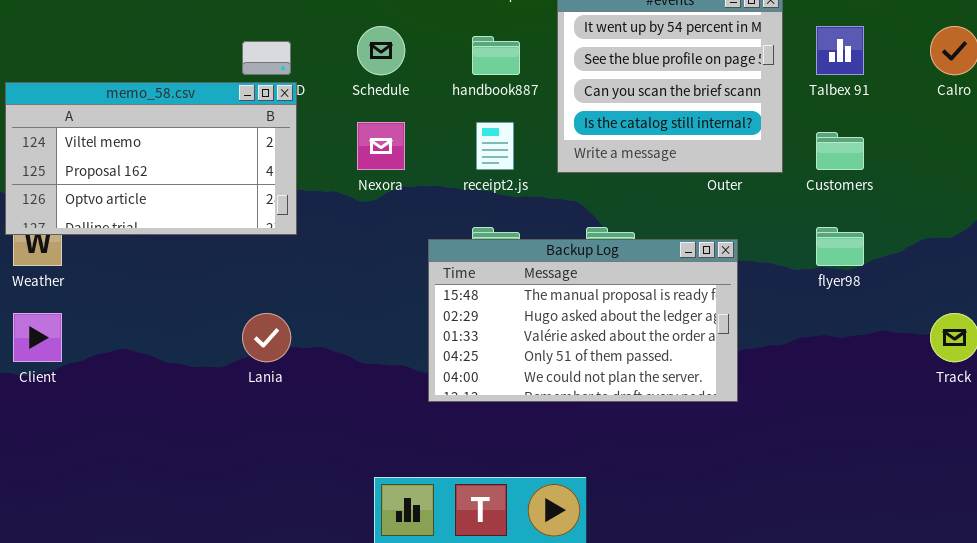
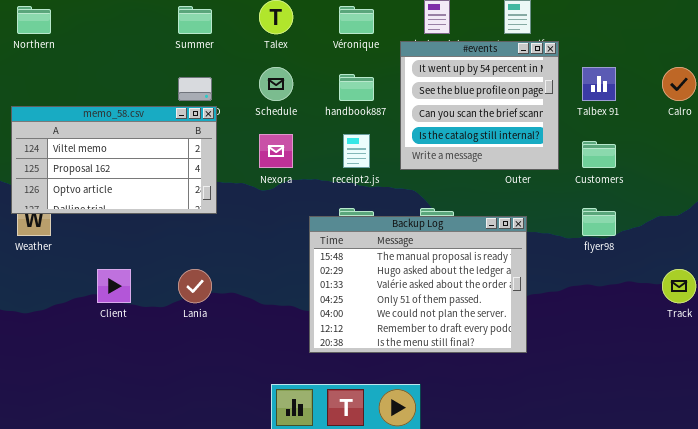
Backup Log: [428,239,738,402] -> [309,216,527,353], resized
Client: [13,313,62,362] -> [97,269,131,303], moved

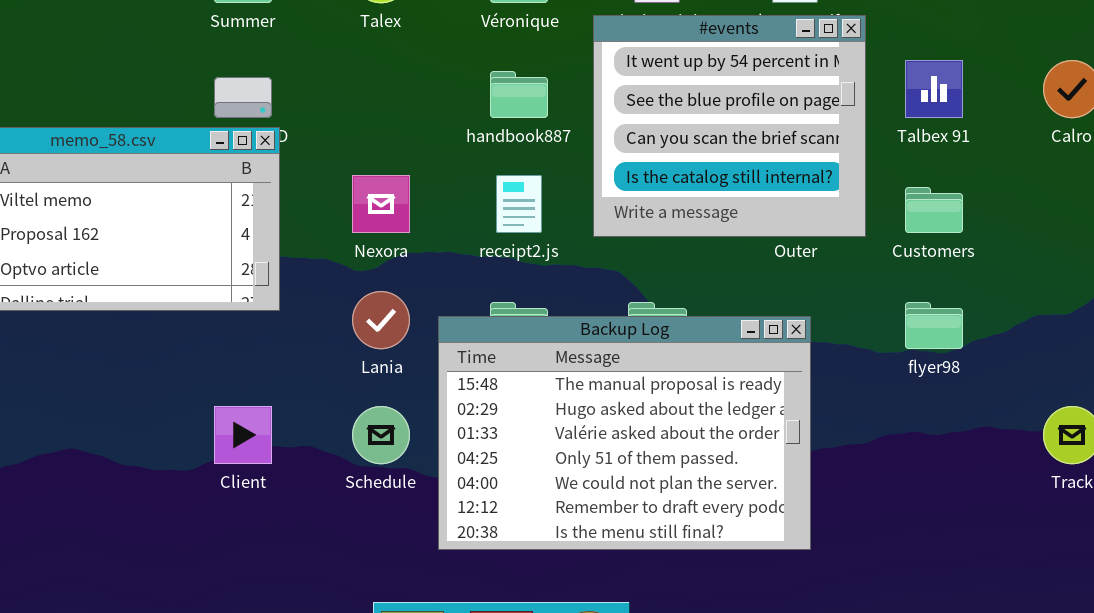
Schedule: [259,67,293,101] -> [352,406,410,464], moved
Client: [97,269,131,303] -> [214,406,272,464], moved
Lania: [178,269,212,303] -> [352,291,410,349], moved

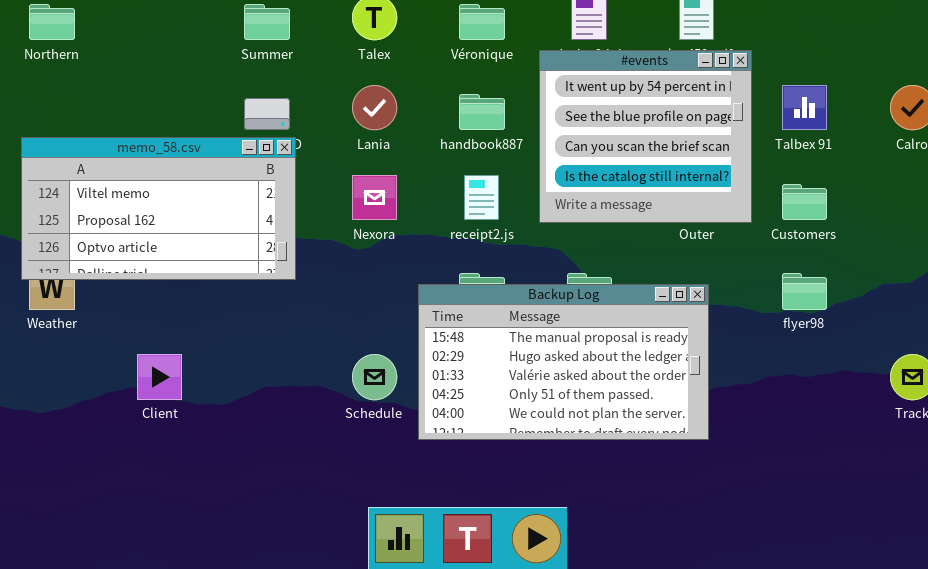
Lania: [352,291,410,349] -> [352,85,397,130], moved
Backup Log: [438,316,811,550] -> [418,284,709,440], resized
Client: [214,406,272,464] -> [137,354,182,400], moved

